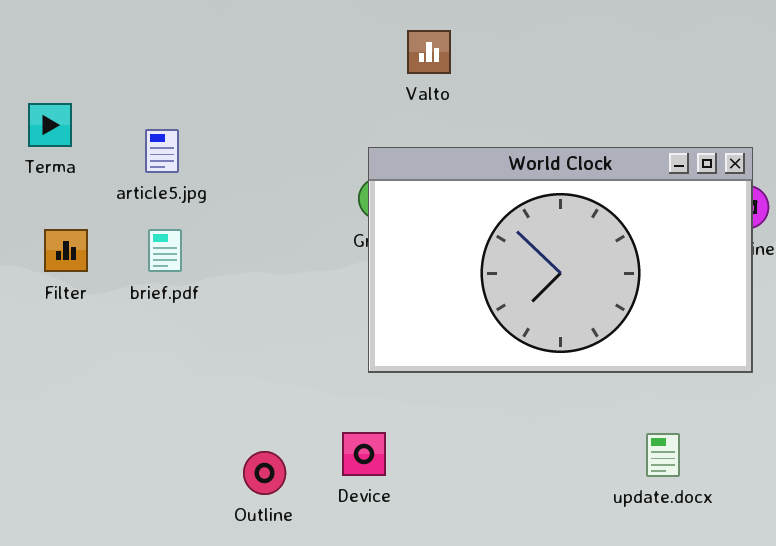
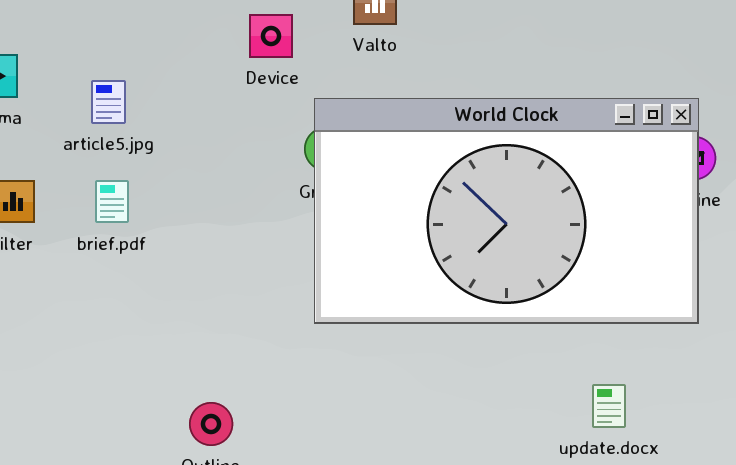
Device: [342,432,386,476] -> [249,14,293,58], moved

